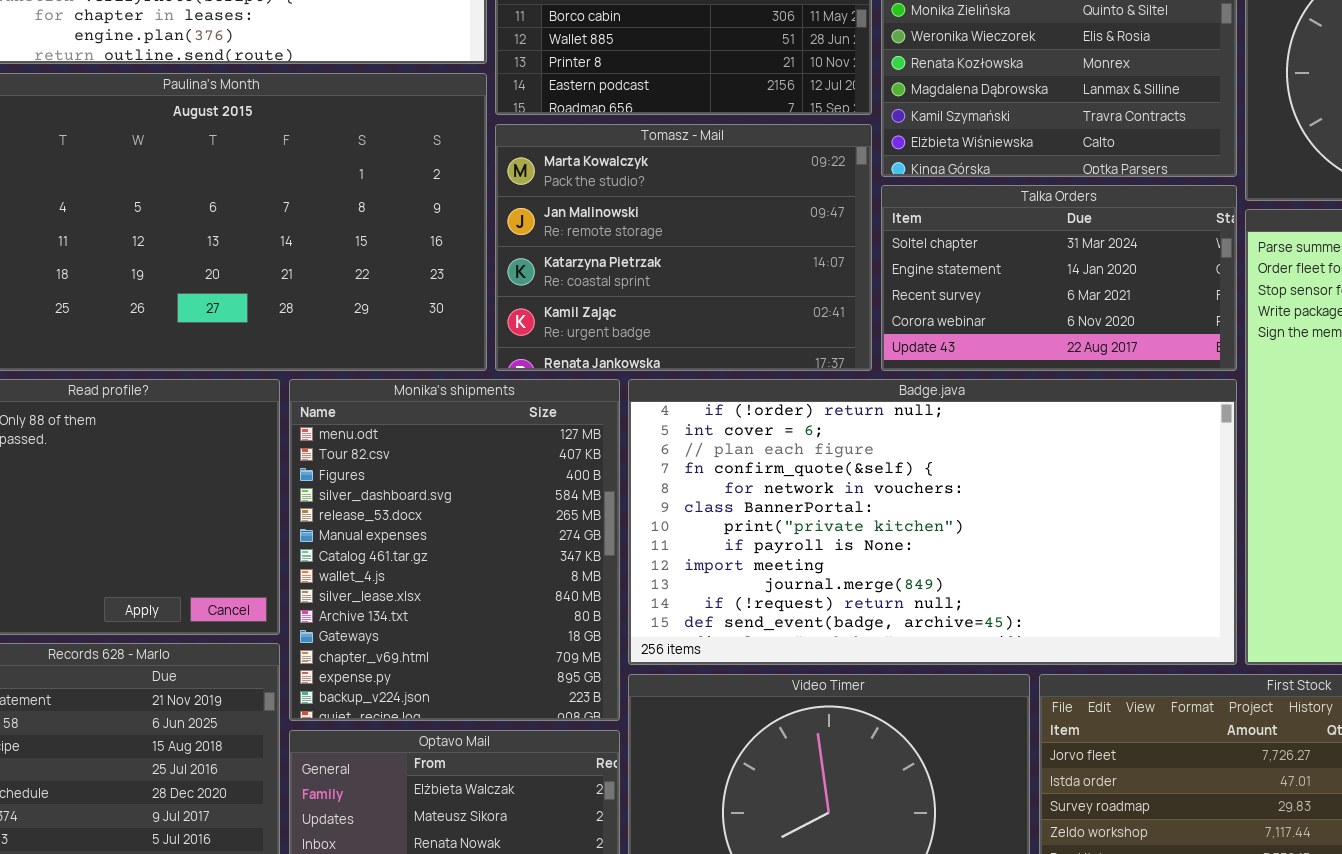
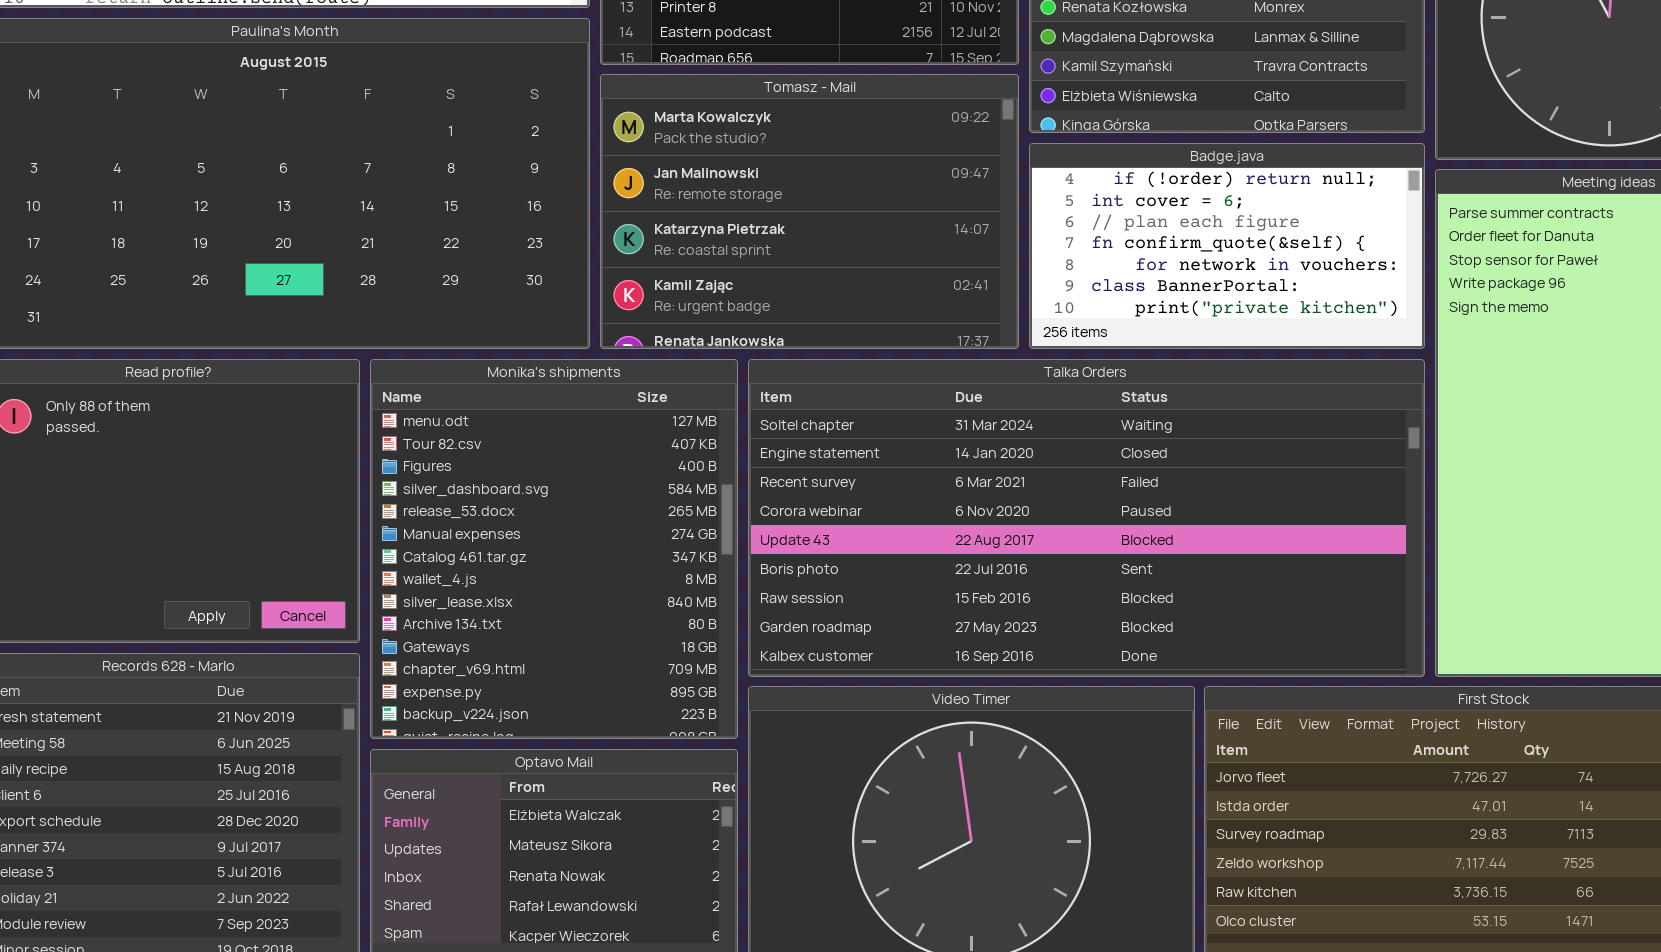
Talka Orders: [881,185,1237,371] -> [748,359,1425,677], moved, resized
Badge.java: [628,379,1237,665] -> [1029,143,1425,349], moved, resized

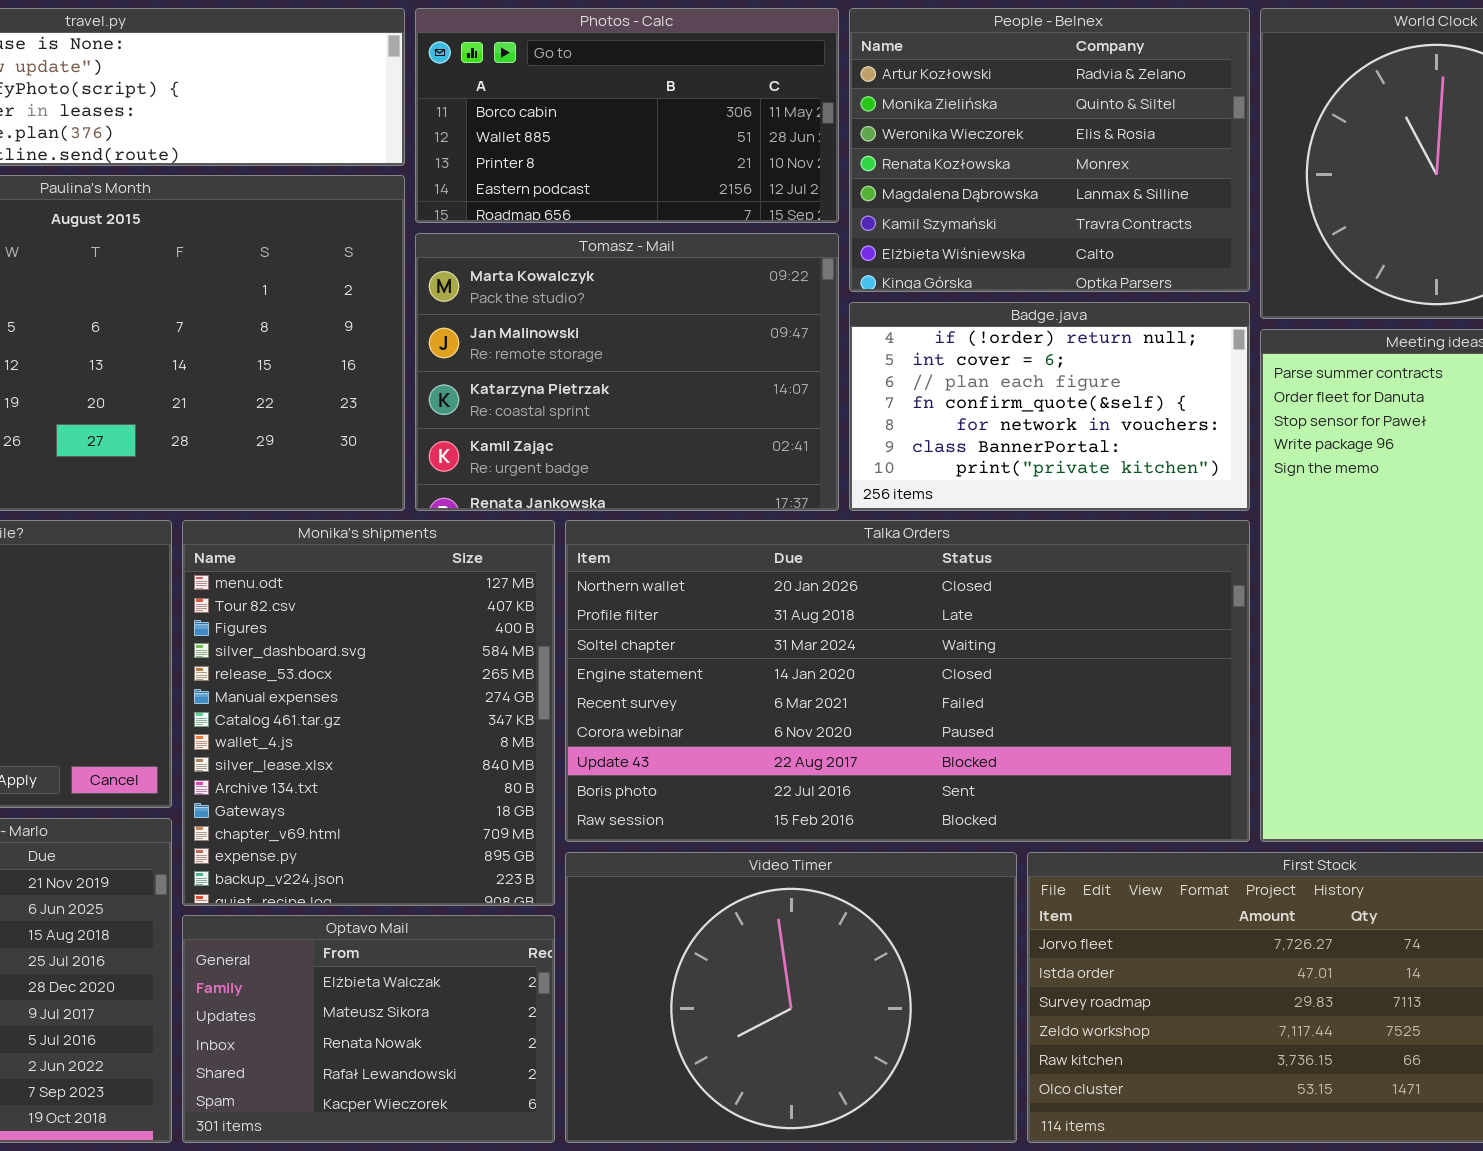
Talka Orders: [748,359,1425,677] -> [565,520,1250,842], scrolled up 2 rows

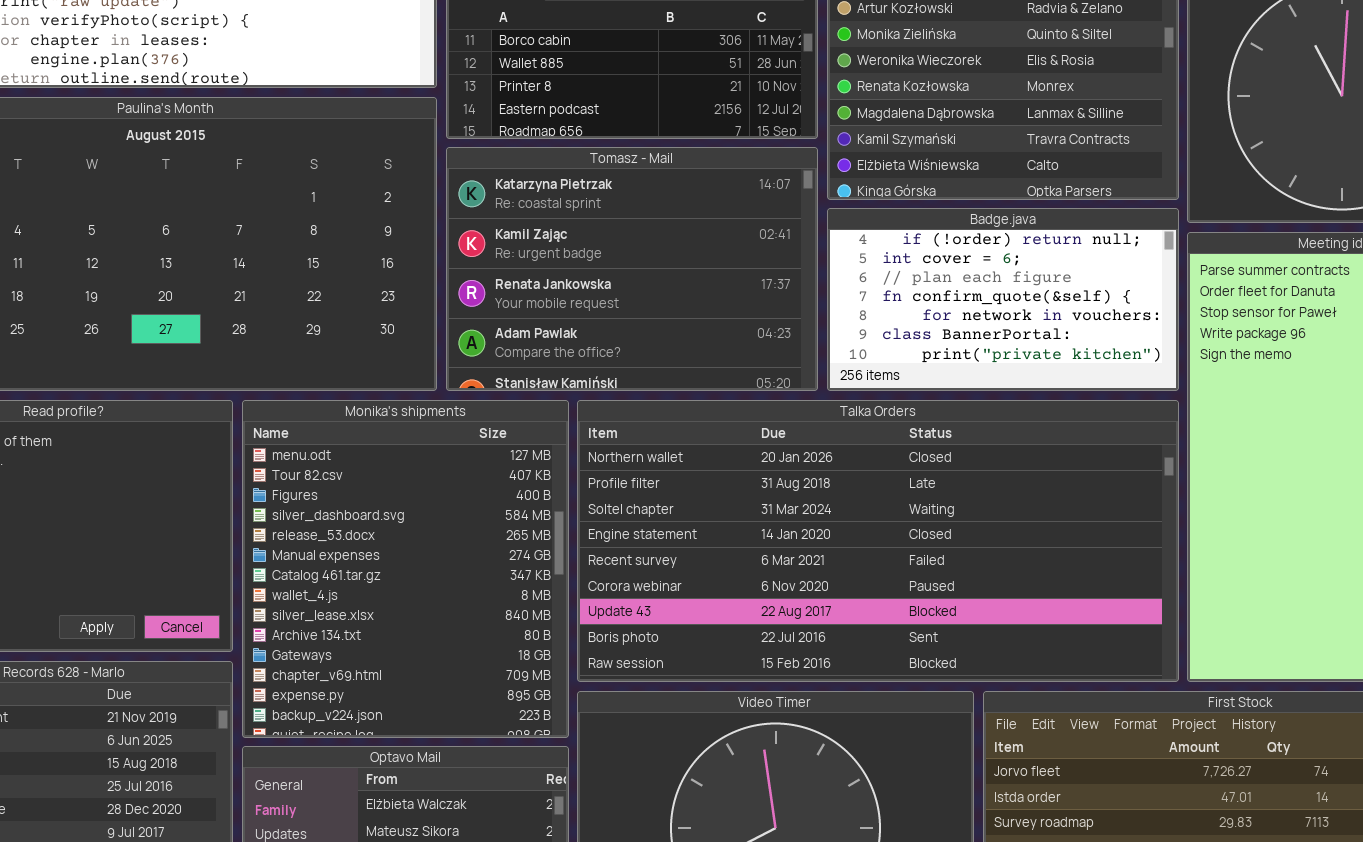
Tomasz - Mail: [415,233,839,511] -> [446,147,818,391], scrolled down 2 rows

